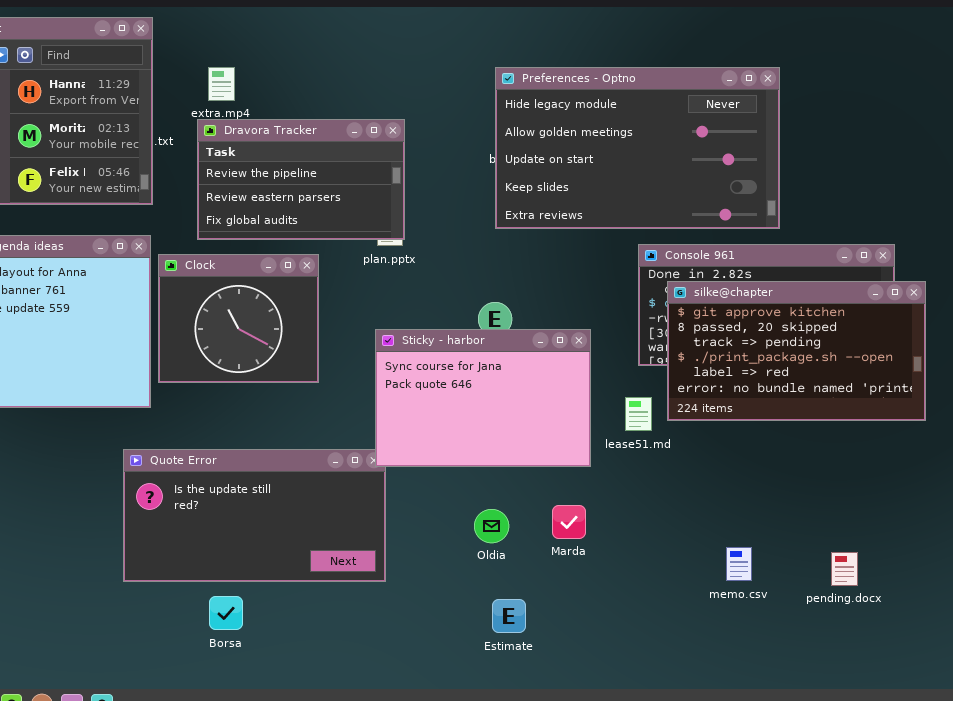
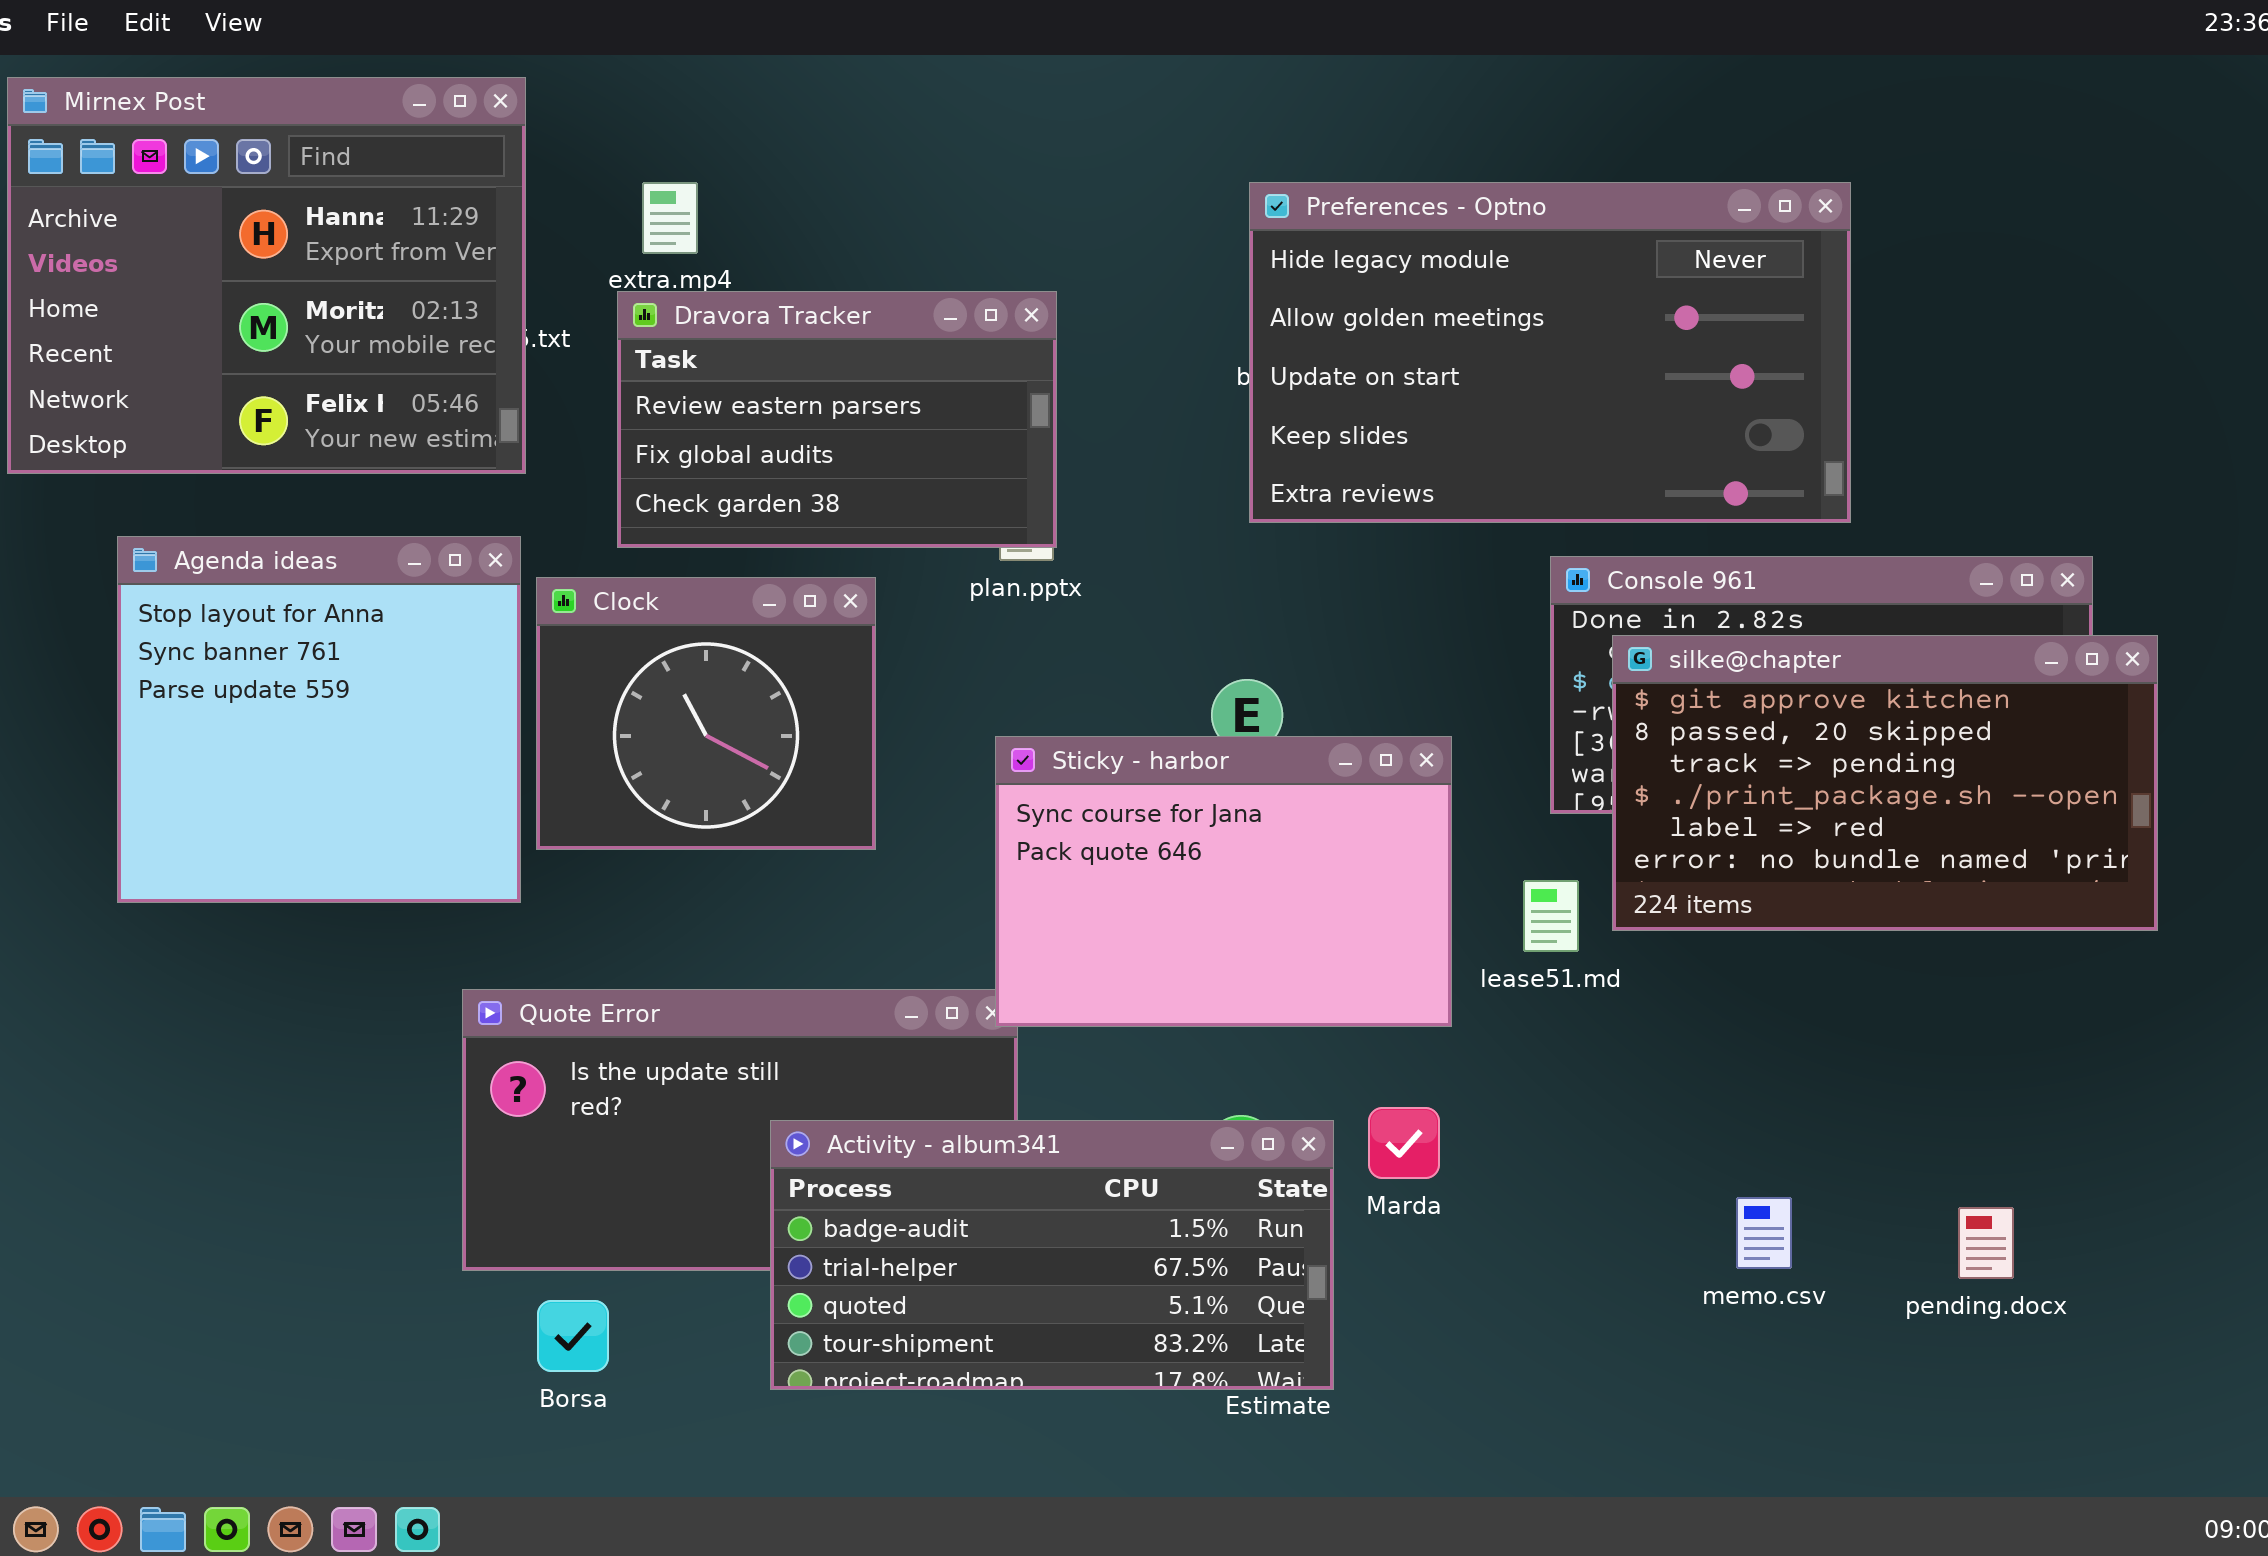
Dravora Tracker: [197,119,405,240] -> [617,291,1057,548], scrolled down 1 row
Activity - album341: none -> [770,1120,1334,1390], opened
Borsa: [209,596,243,630] -> [537,1300,609,1372], moved

